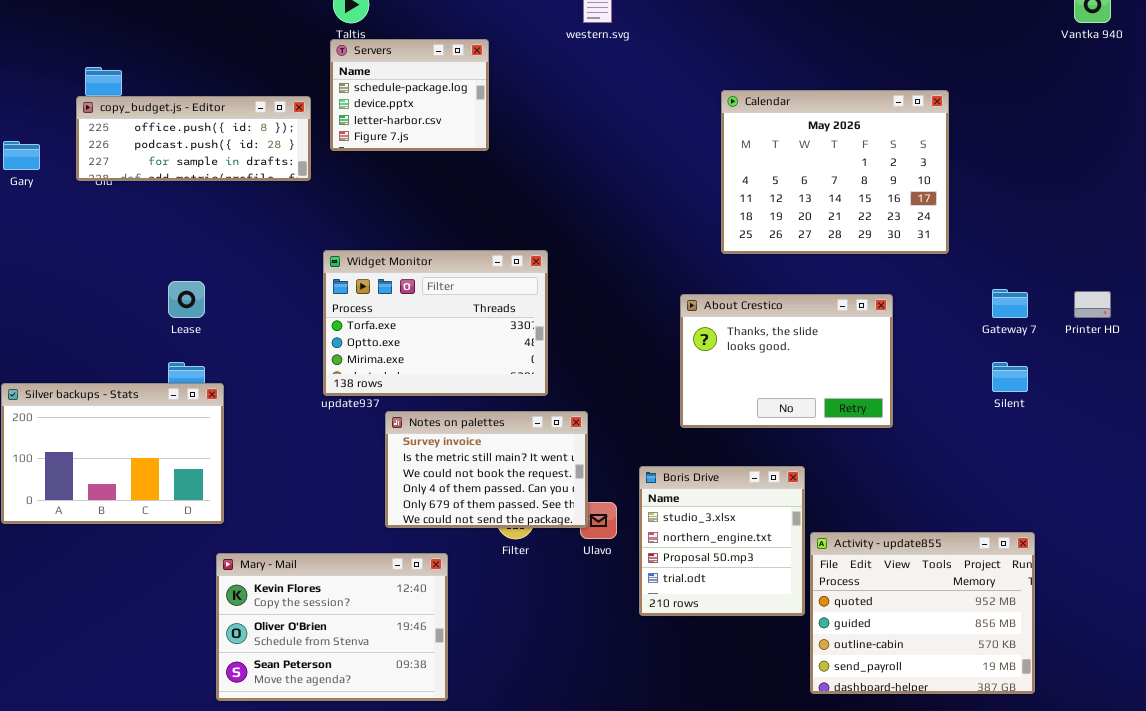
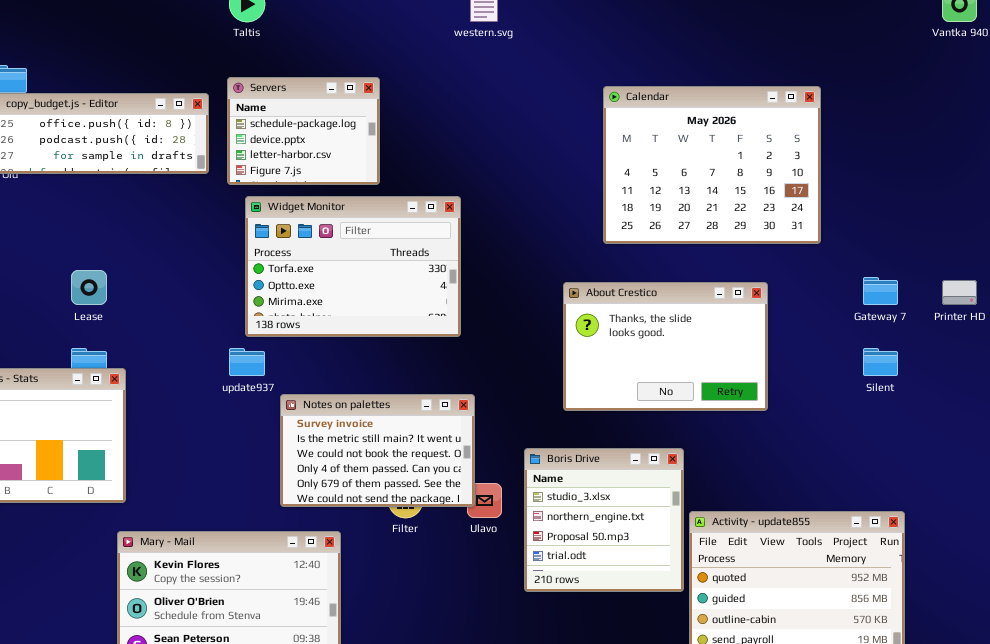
Servers: [330,39,489,151] -> [227,77,380,185], moved
Widget Monitor: [323,250,548,396] -> [245,196,461,337], moved

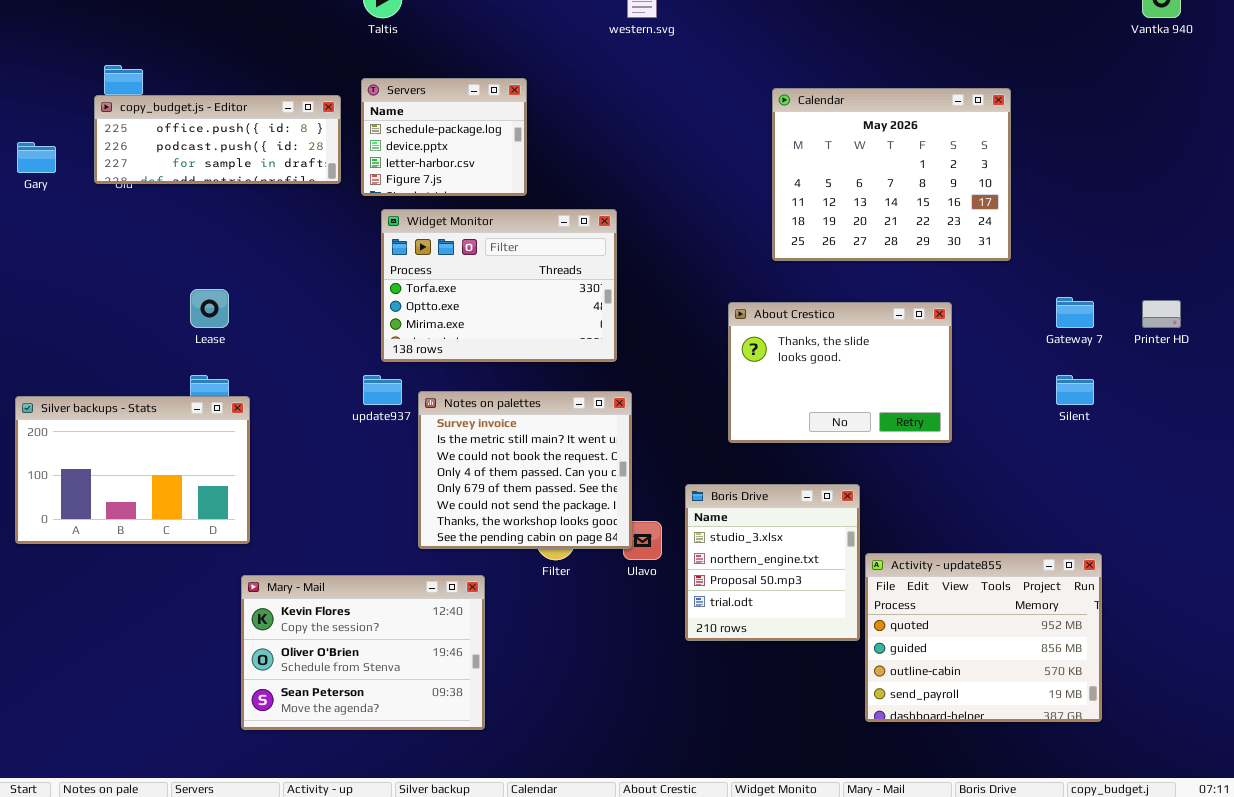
Notes on palettes: [280,394,475,507] -> [418,391,632,549], resized

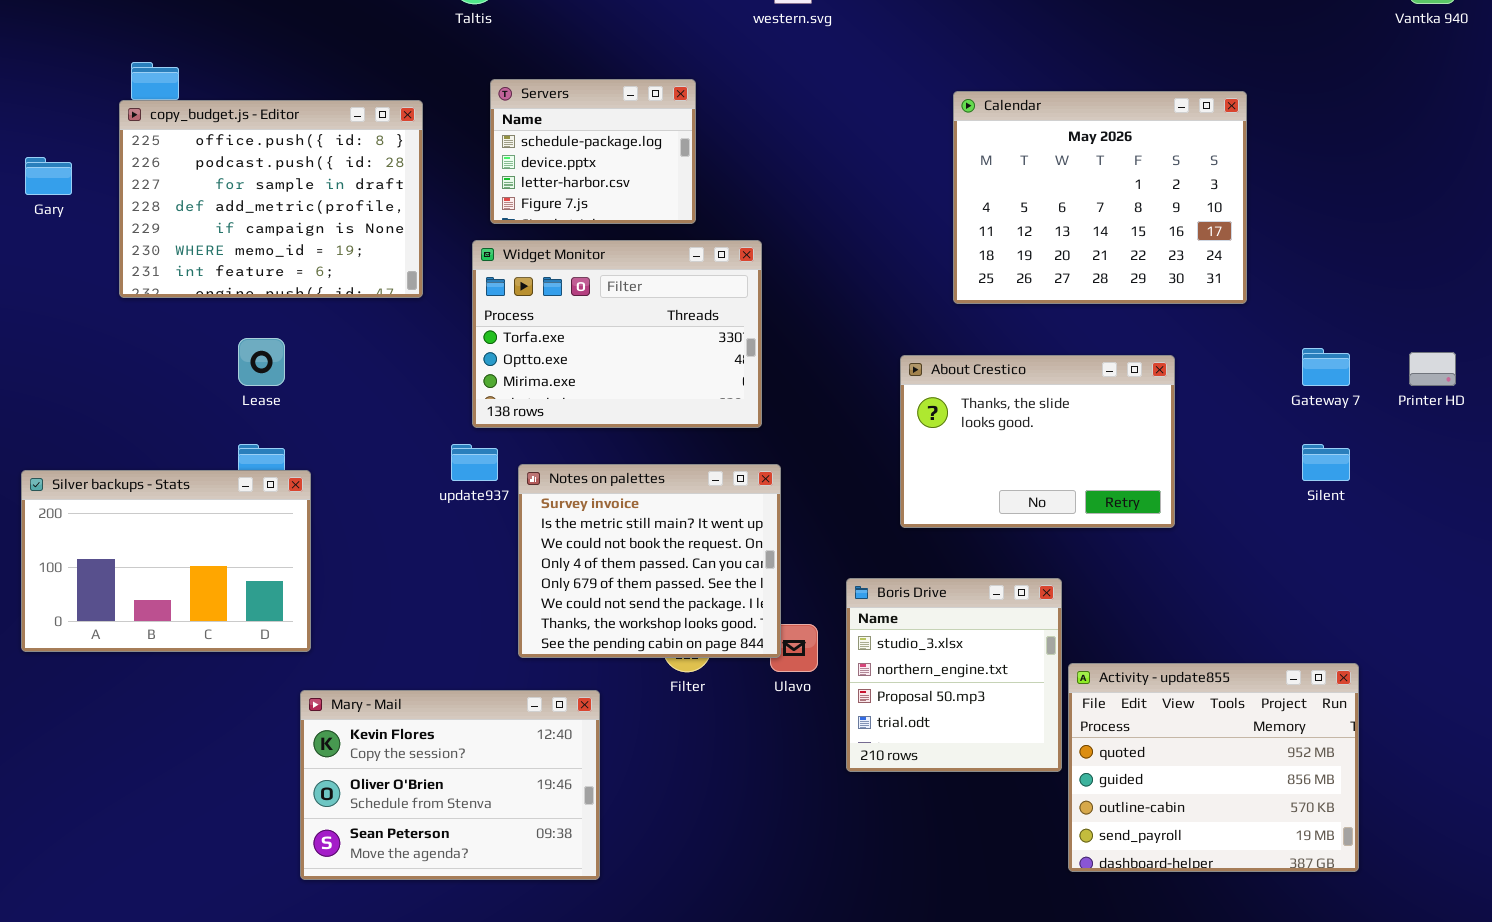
Servers: [361,78,527,196] -> [490,79,696,224], moved
copy_budget.js - Editor: [94,95,341,184] -> [119,100,423,298], resized

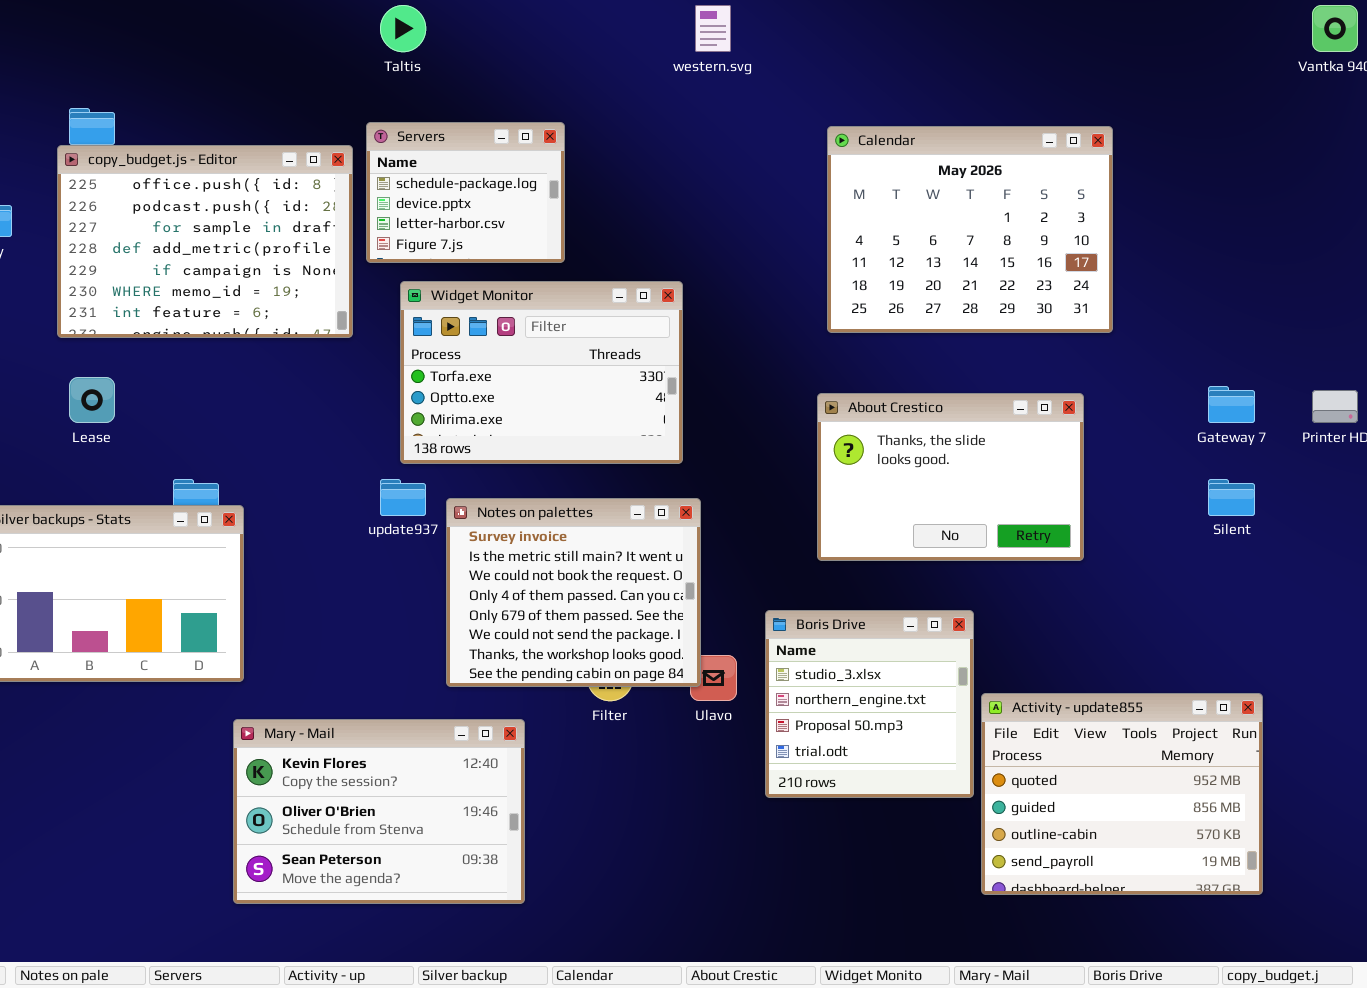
Servers: [490,79,696,224] -> [366,122,565,263], moved
Calendar: [953,91,1247,304] -> [827,126,1113,333], moved
Lease: [238,338,285,386] -> [69,377,115,423], moved

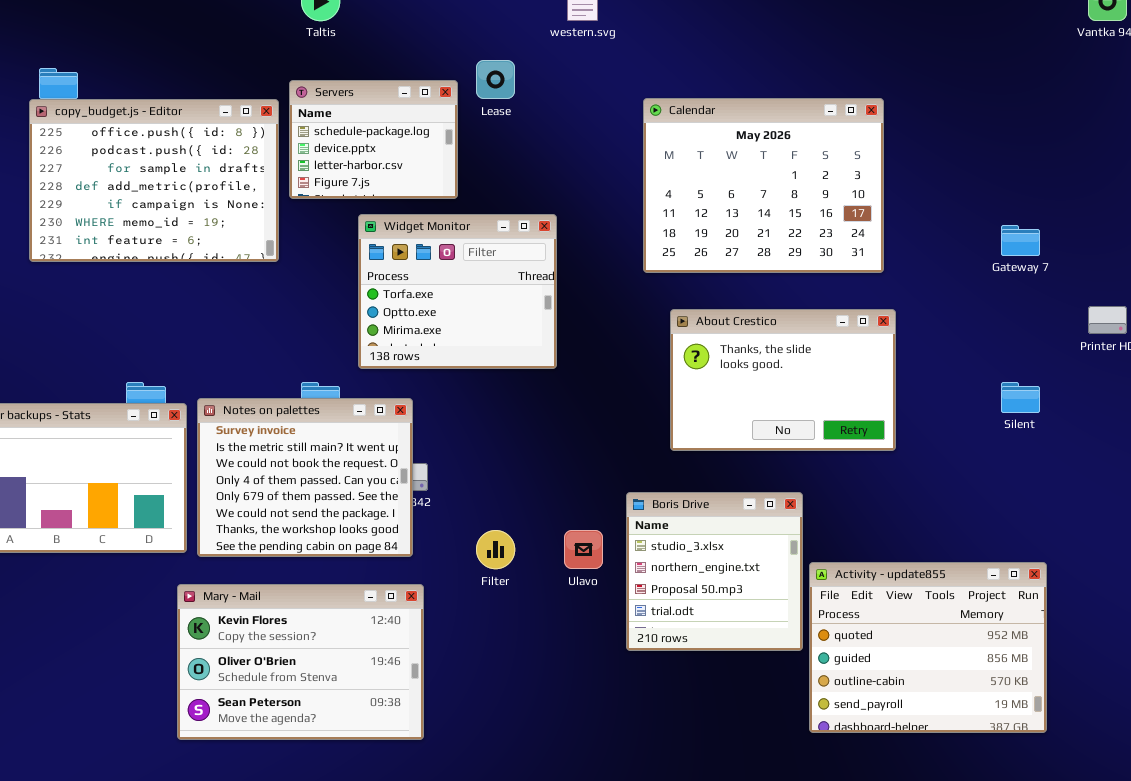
Calendar: [827,126,1113,333] -> [643,98,884,273], moved
Widget Monitor: [400,281,683,464] -> [358,214,557,369], resized
Lease: [69,377,115,423] -> [476,60,515,99], moved
Gateway 7: [1208,386,1255,423] -> [1001,225,1040,256], moved
Notes on palettes: [446,498,701,687] -> [197,398,413,557], moved

